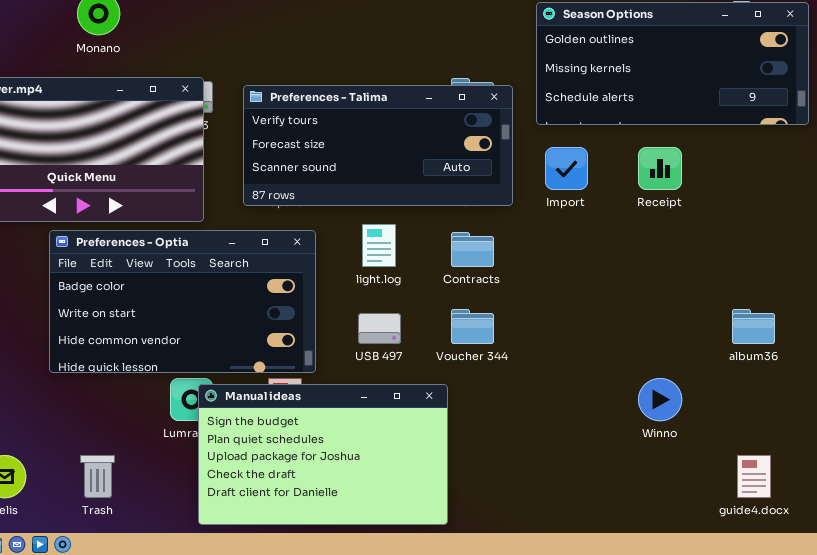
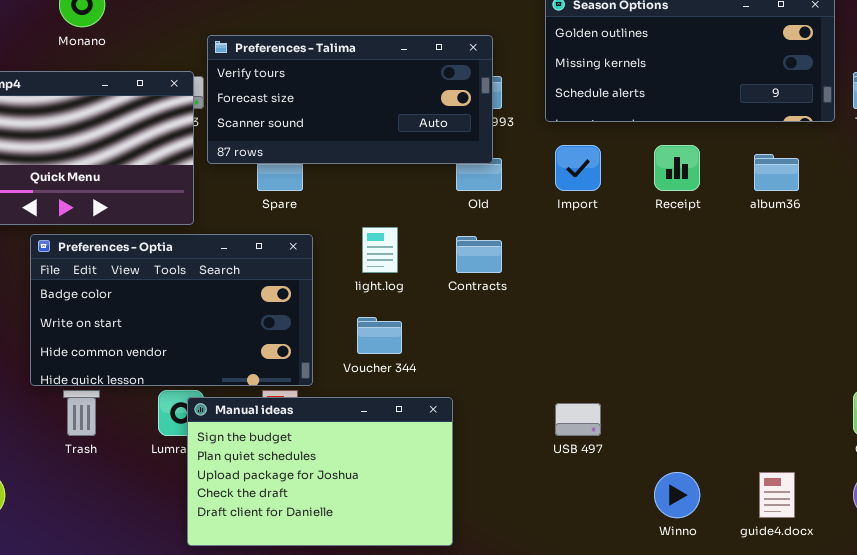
Preferences - Talima: [243,85,513,206] -> [207,35,493,164], moved
Voucher 344: [451,309,494,344] -> [357,317,402,354], moved
album36: [732,309,775,344] -> [754,154,799,191], moved
USB 497: [358,313,401,344] -> [555,403,601,436], moved
Winno: [638,378,682,421] -> [654,472,700,518], moved
Trash: [80,455,115,498] -> [63,390,100,436], moved

